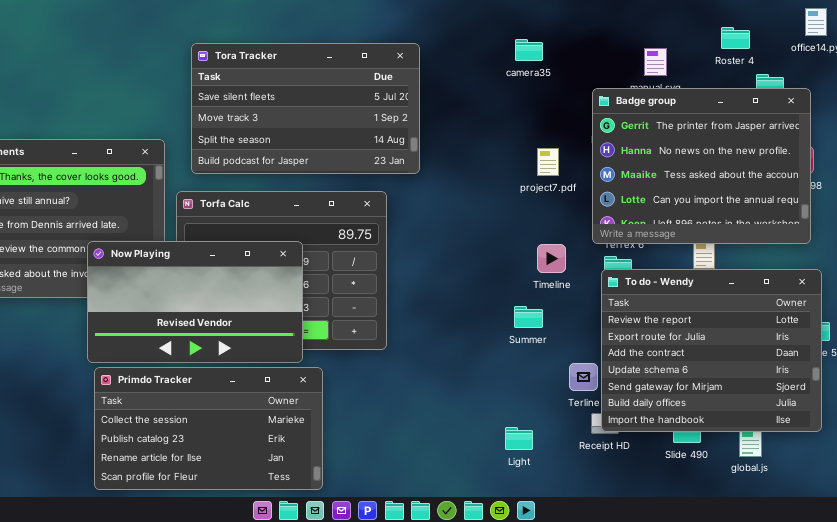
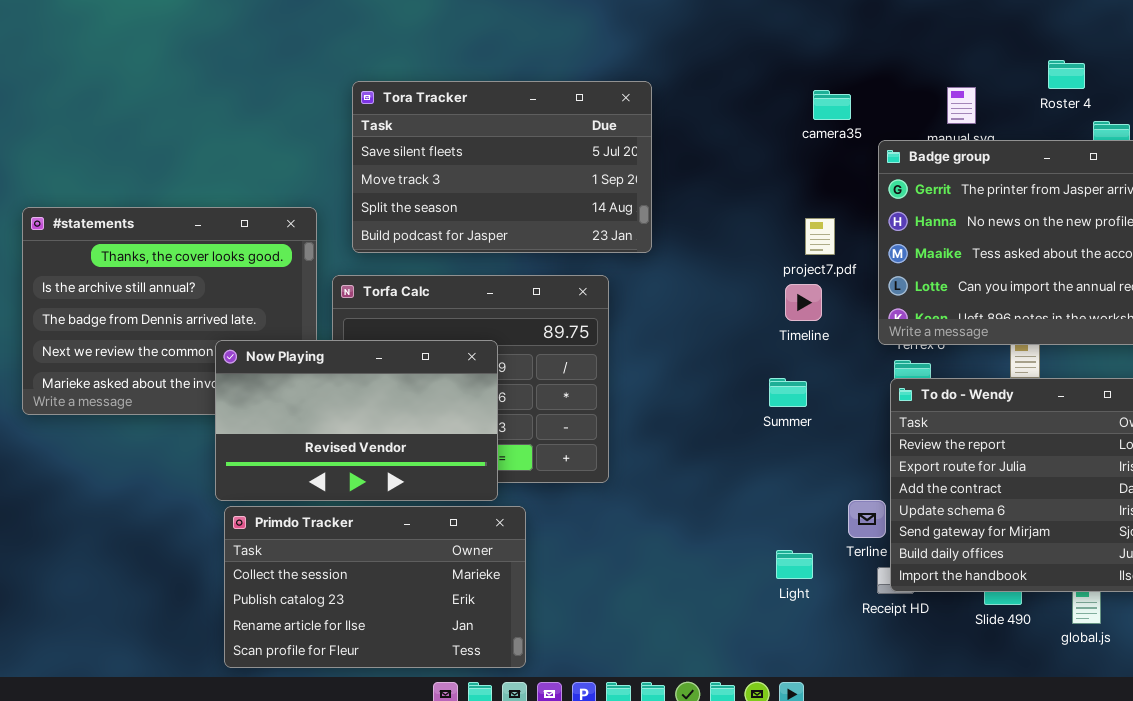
camera35: [515,39,543,61] -> [813,90,851,120], moved
Timeline: [537,244,566,273] -> [785,284,822,321], moved
Summer: [514,306,543,328] -> [769,378,807,407], moved
Light: [505,427,533,450] -> [776,550,813,579], moved

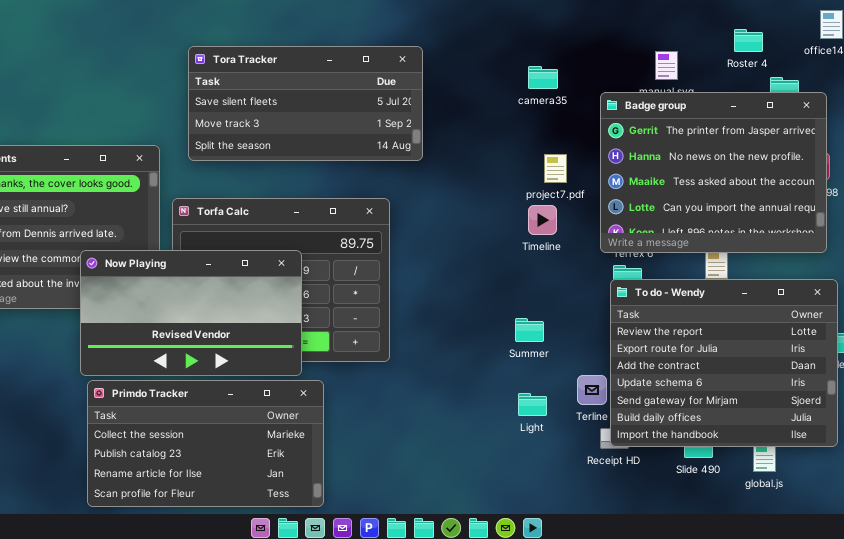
Tora Tracker: [352,81,652,253] -> [188,46,423,161], resized
camera35: [813,90,851,120] -> [528,66,558,89], moved
Summer: [769,378,807,407] -> [515,318,544,342], moved
Light: [776,550,813,579] -> [518,393,547,416], moved

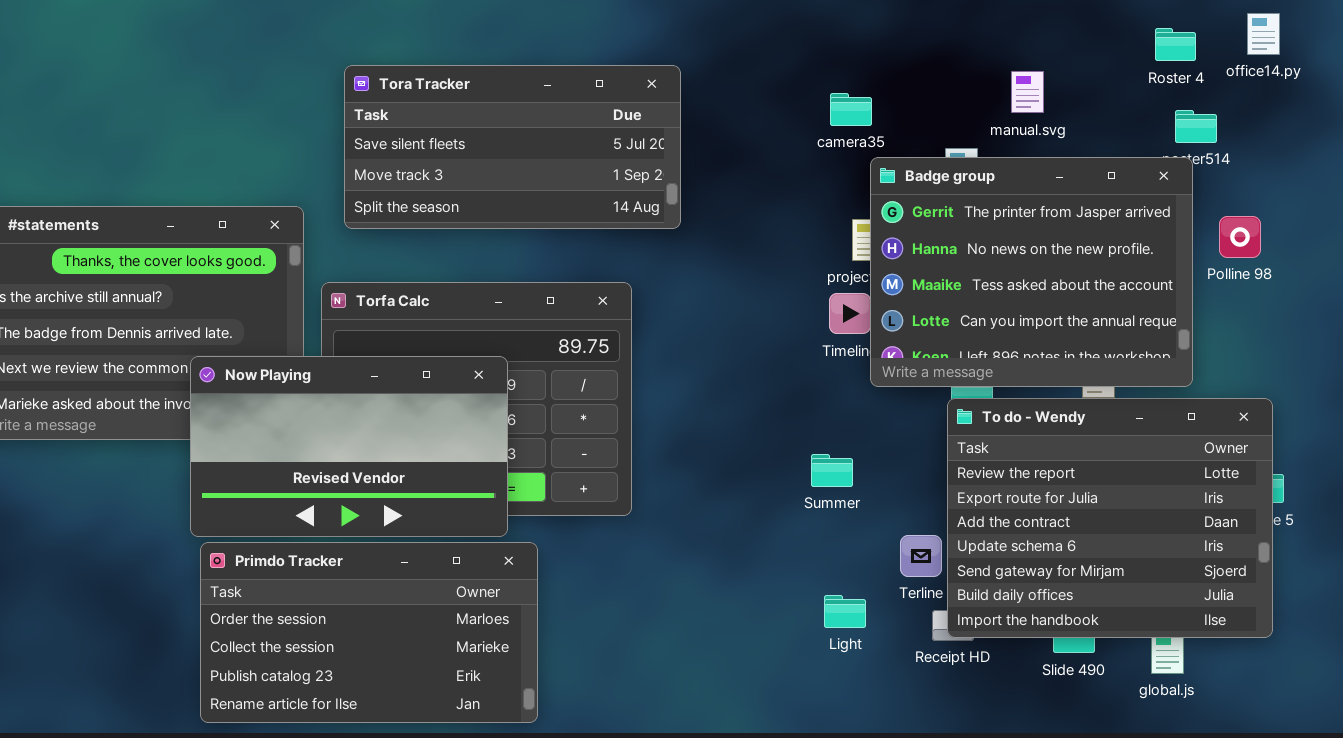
Roster 4: [734,29,763,52] -> [1155,28,1196,61], moved
Badge group: [600,92,827,253] -> [870,157,1193,387], moved
Primdo Tracker: [87,380,324,507] -> [200,542,538,723], scrolled up 1 row
Light: [518,393,547,416] -> [824,595,866,628], moved

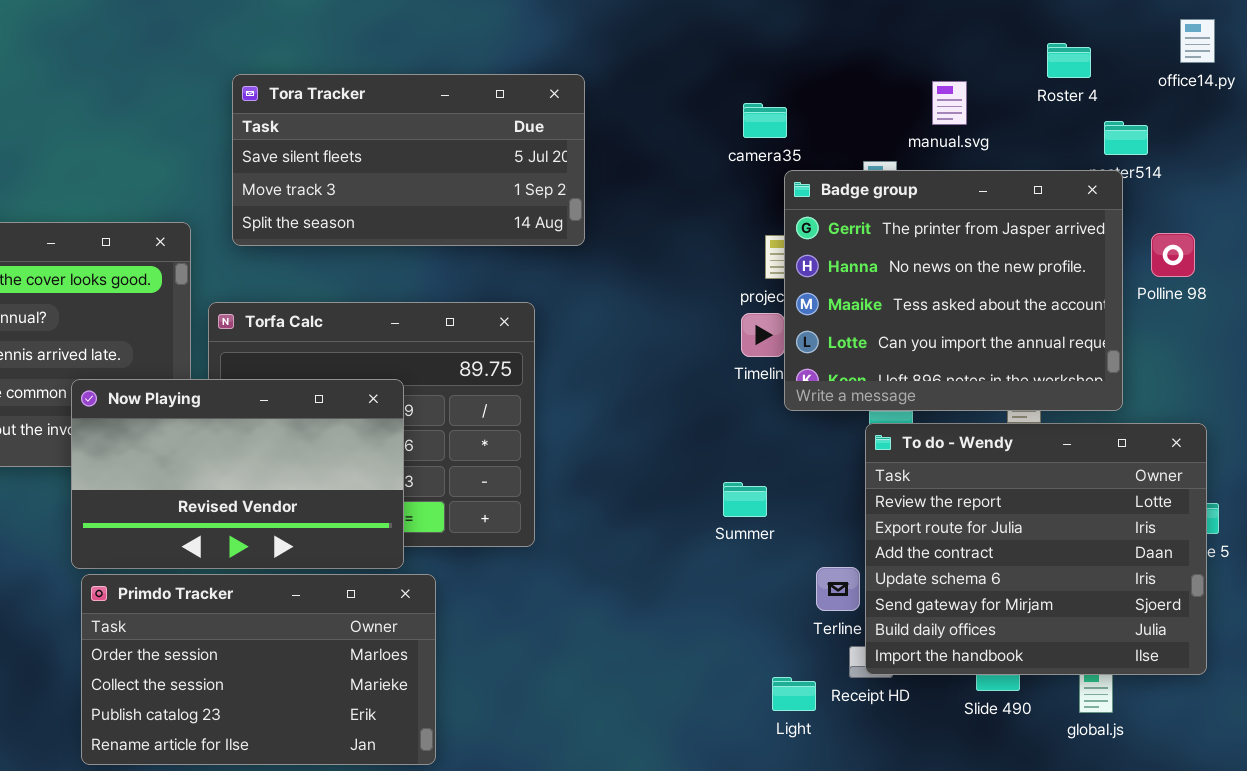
Roster 4: [1155,28,1196,61] -> [1047,43,1091,78], moved
Light: [824,595,866,628] -> [772,677,816,711], moved

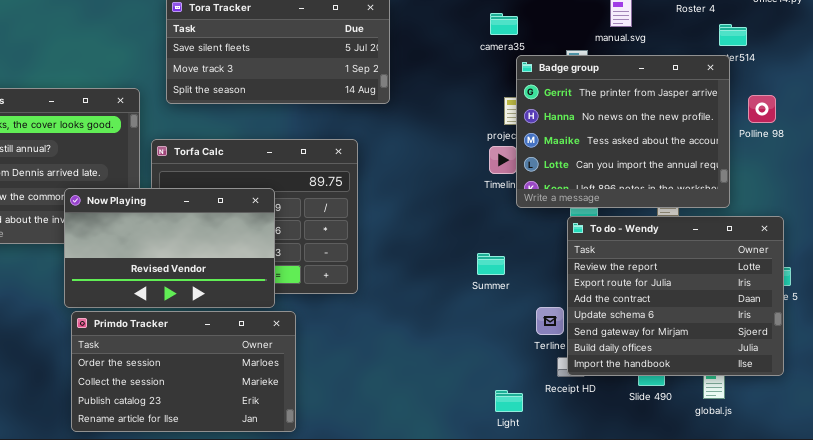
Light: [772,677,816,711] -> [495,390,523,412], moved

